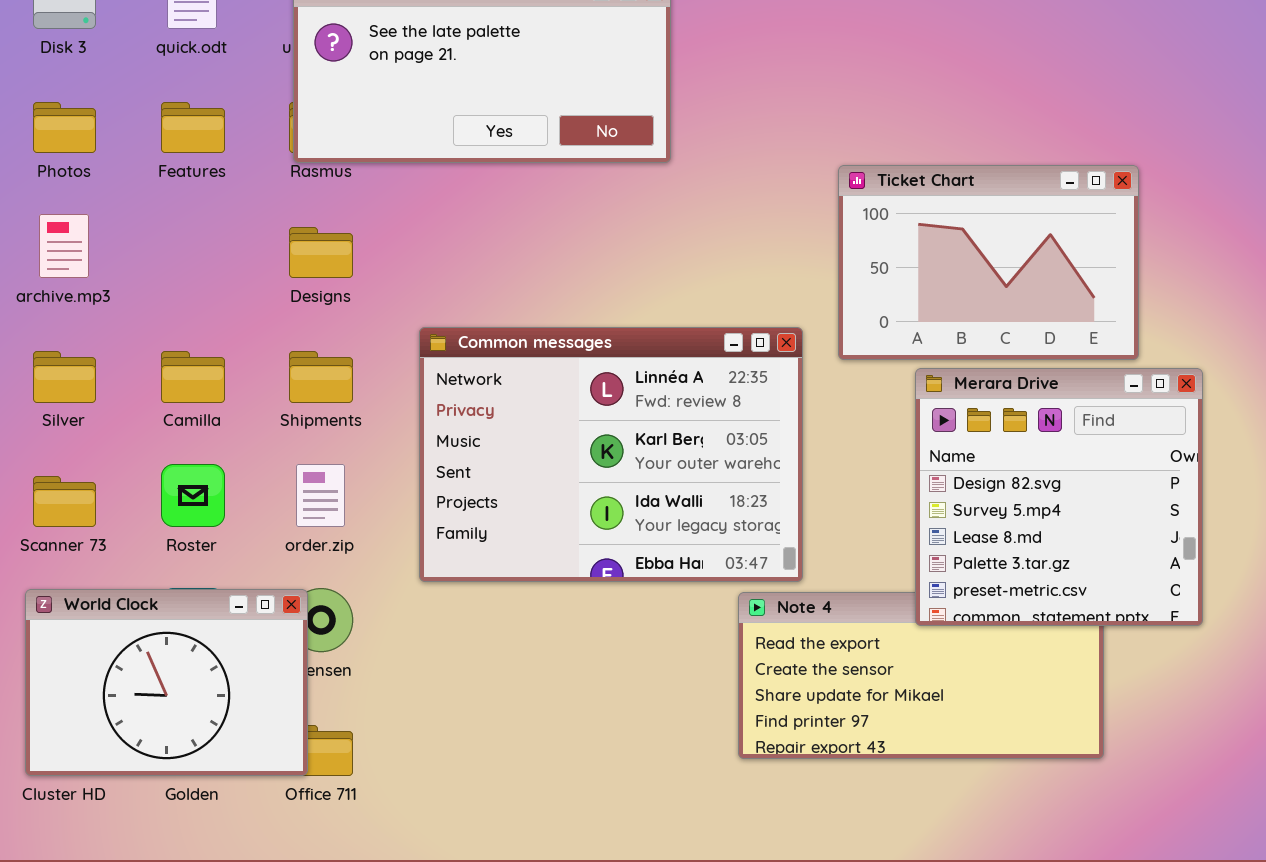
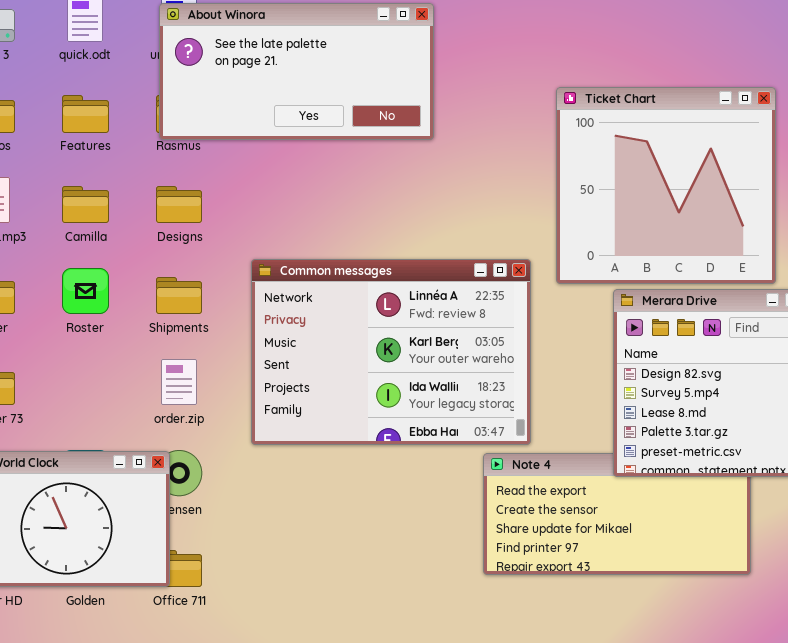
Ticket Chart: [838,165,1139,360] -> [556,87,776,284], resized
Camilla: [161,351,225,403] -> [62,186,109,223], moved
Roster: [161,464,225,527] -> [62,268,109,314], moved

